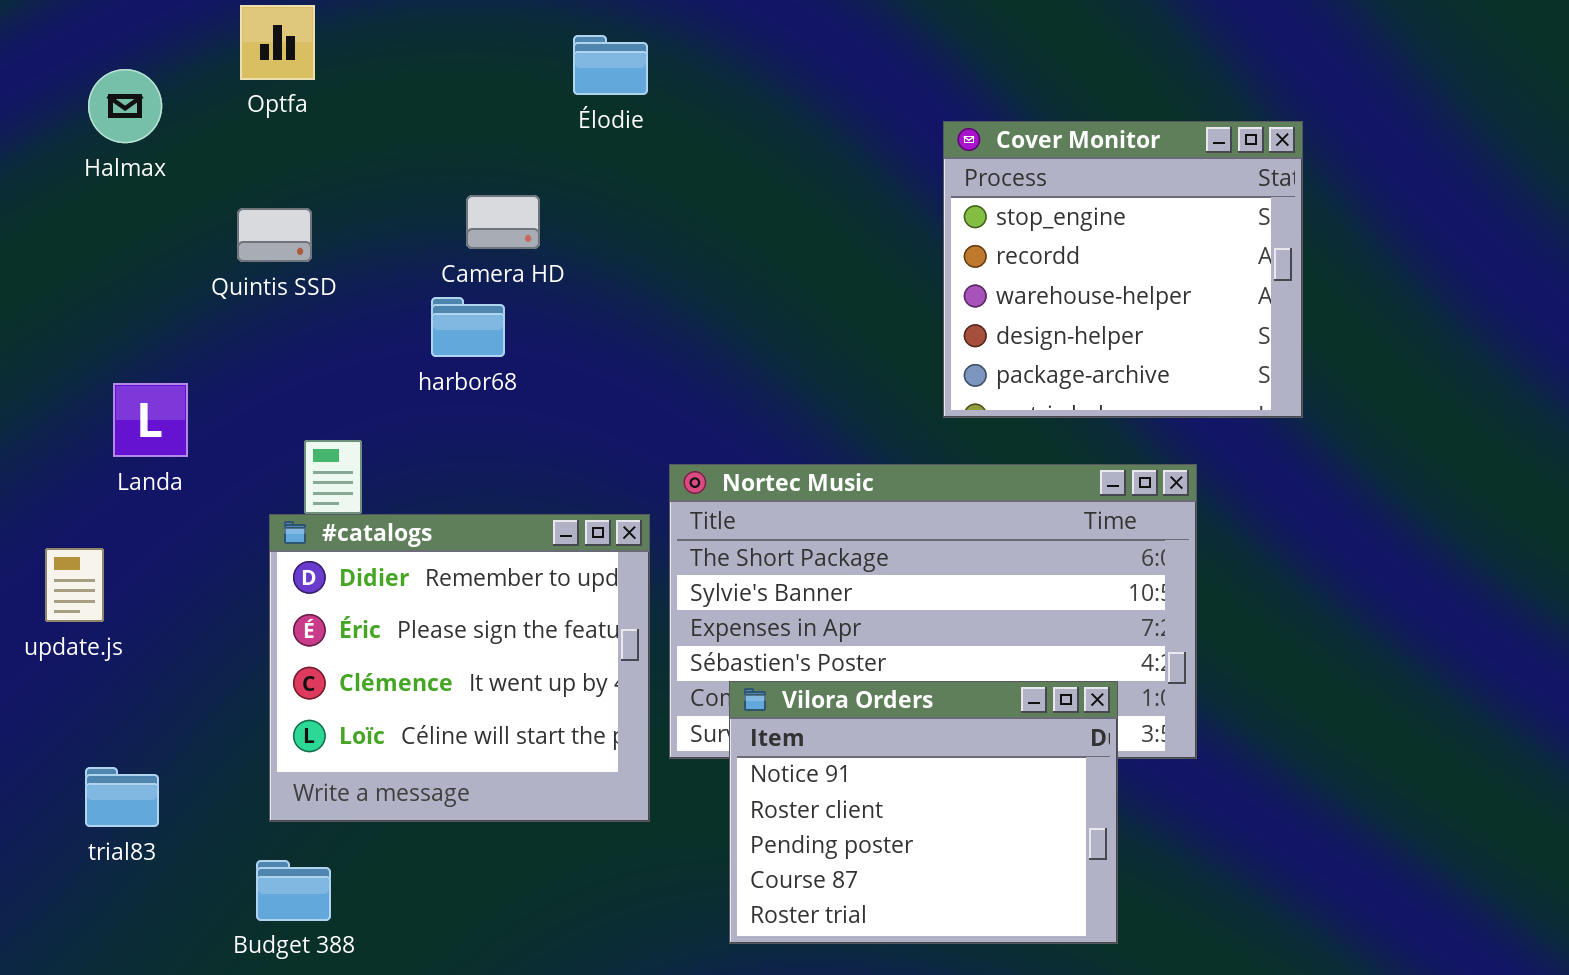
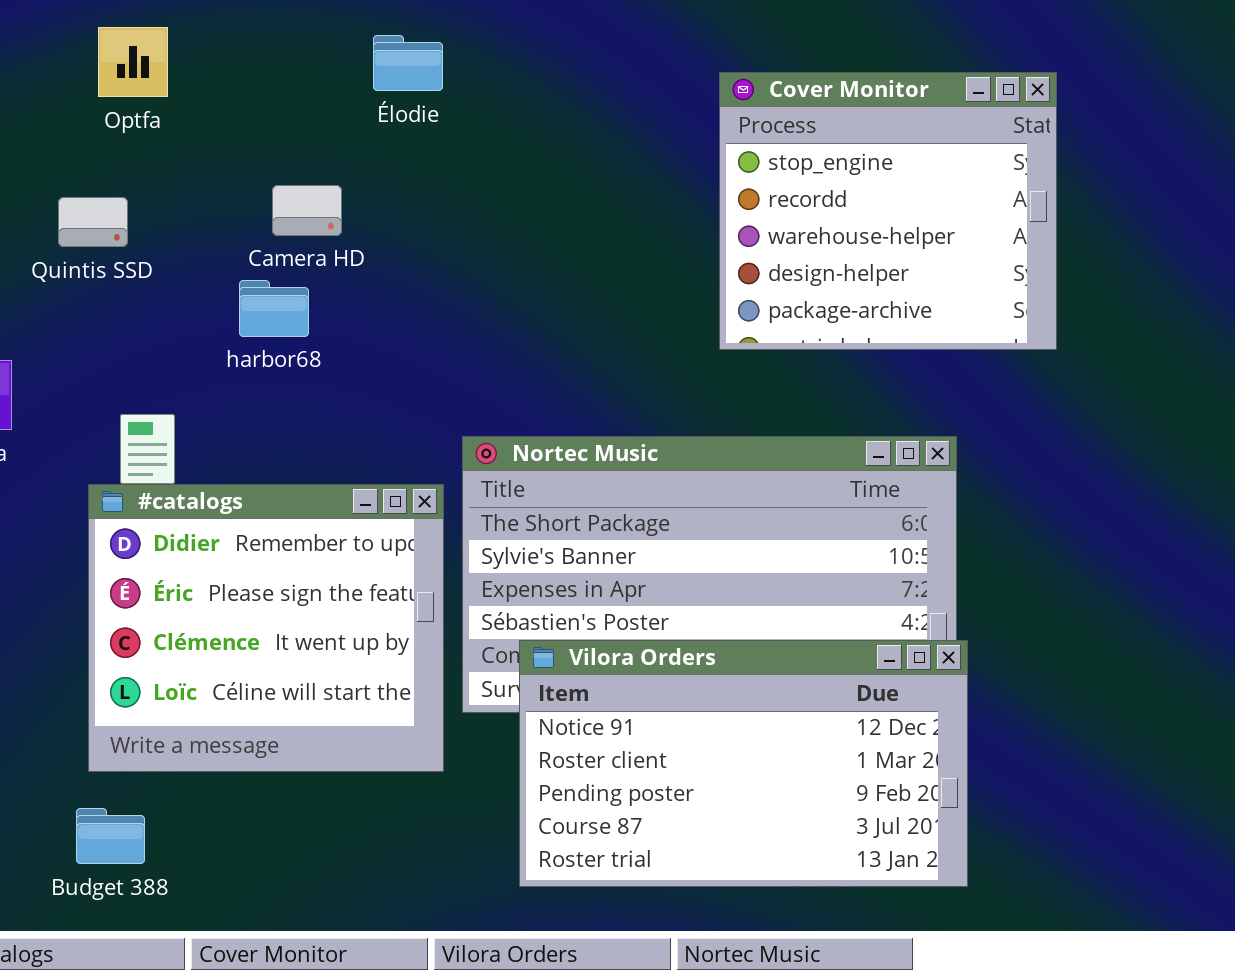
Optfa: [240,5,315,80] -> [98,27,168,97], moved
Cover Monitor: [943,121,1303,418] -> [719,72,1057,350], moved
Vilora Orders: [729,681,1118,944] -> [519,640,968,887], resized

